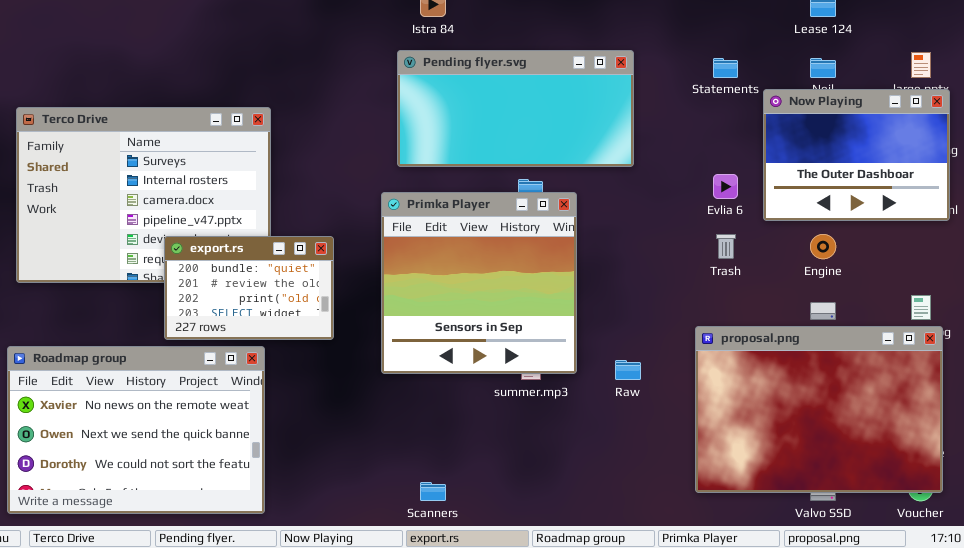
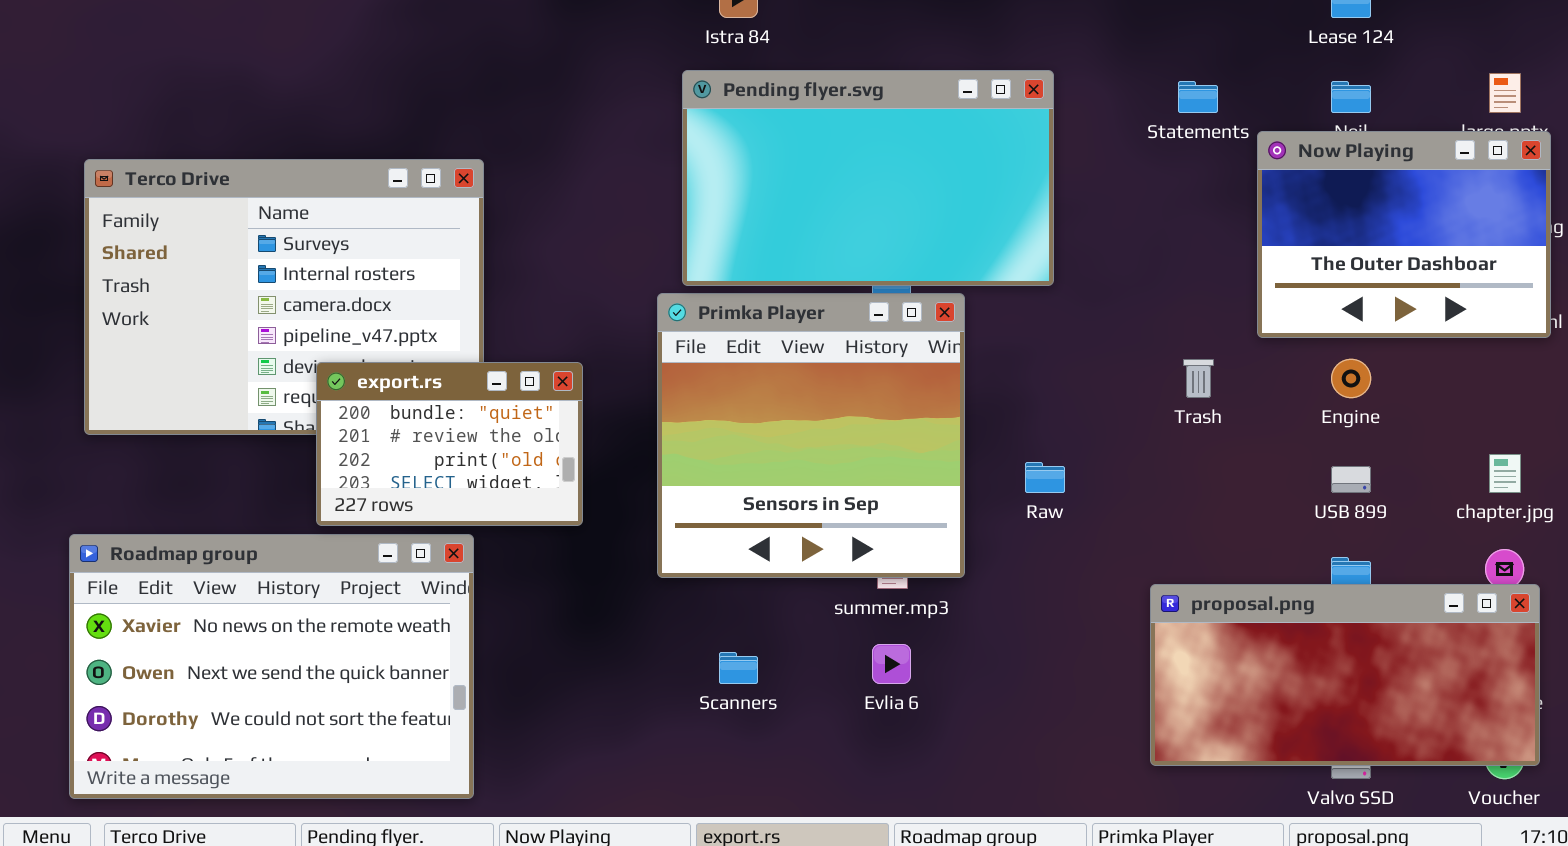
Pending flyer.svg: [397,50,634,167] -> [682,70,1054,286], resized
Evlia 6: [713,174,738,199] -> [872,644,911,684], moved
proposal.png: [695,326,943,493] -> [1150,584,1540,766], resized
Raw: [615,360,641,380] -> [1025,462,1065,493], moved
Scanners: [420,482,446,501] -> [719,652,758,684], moved

